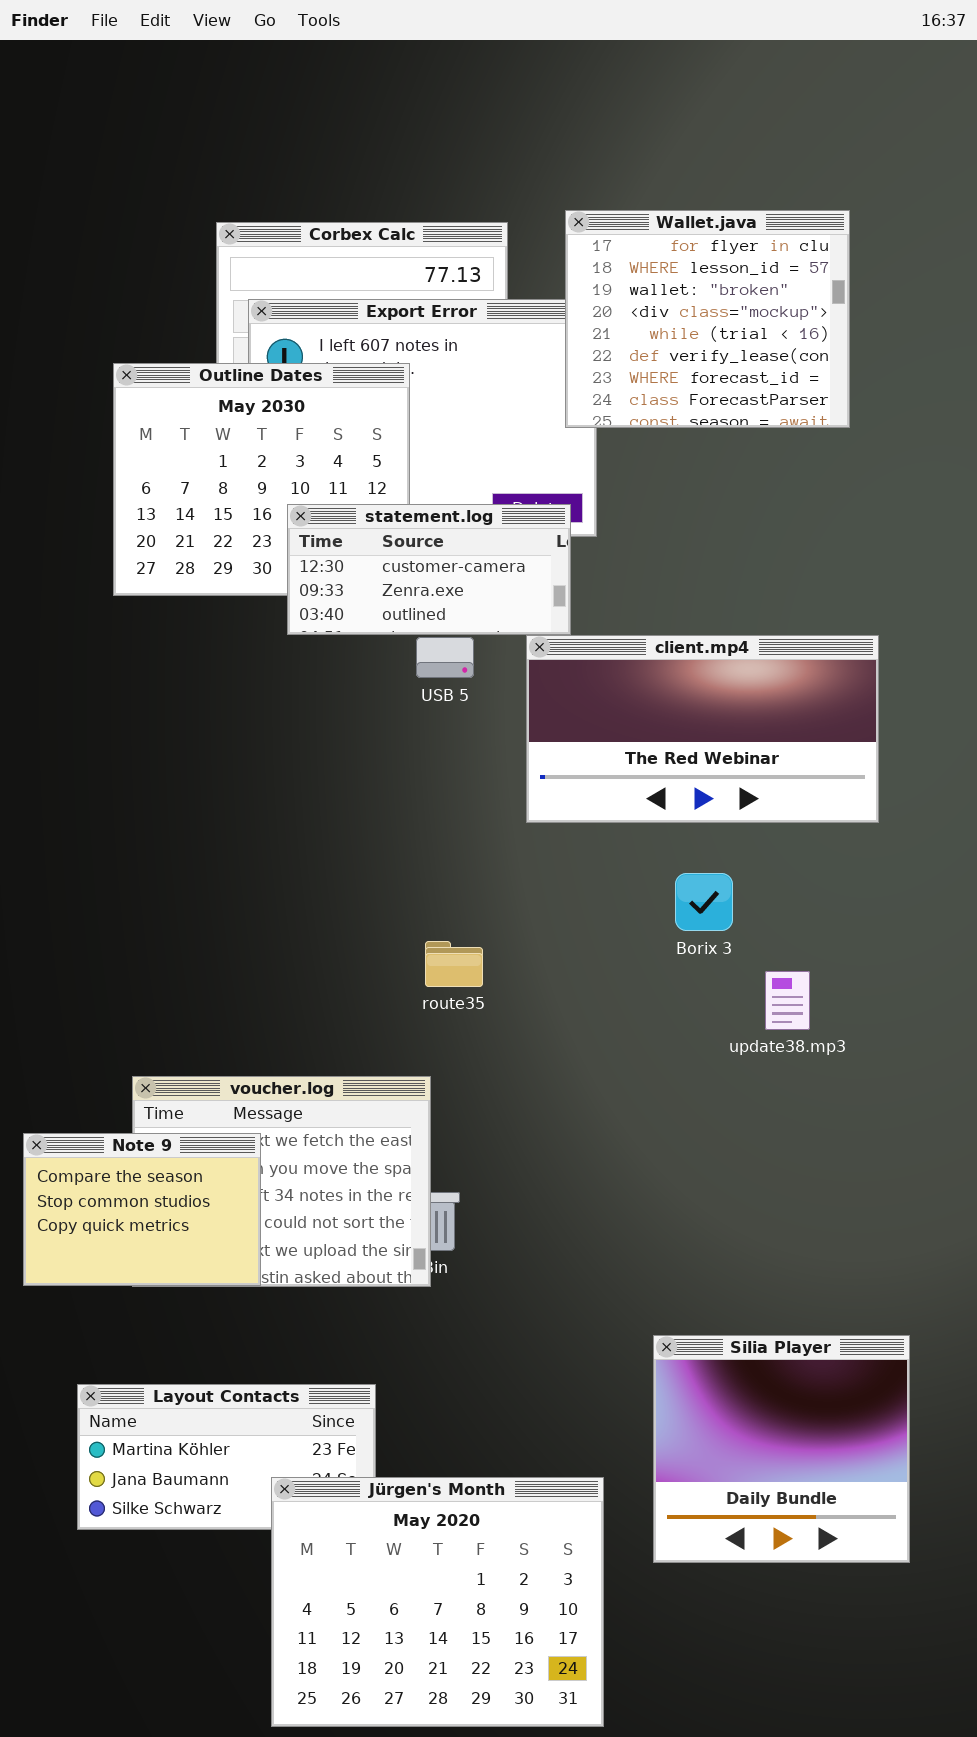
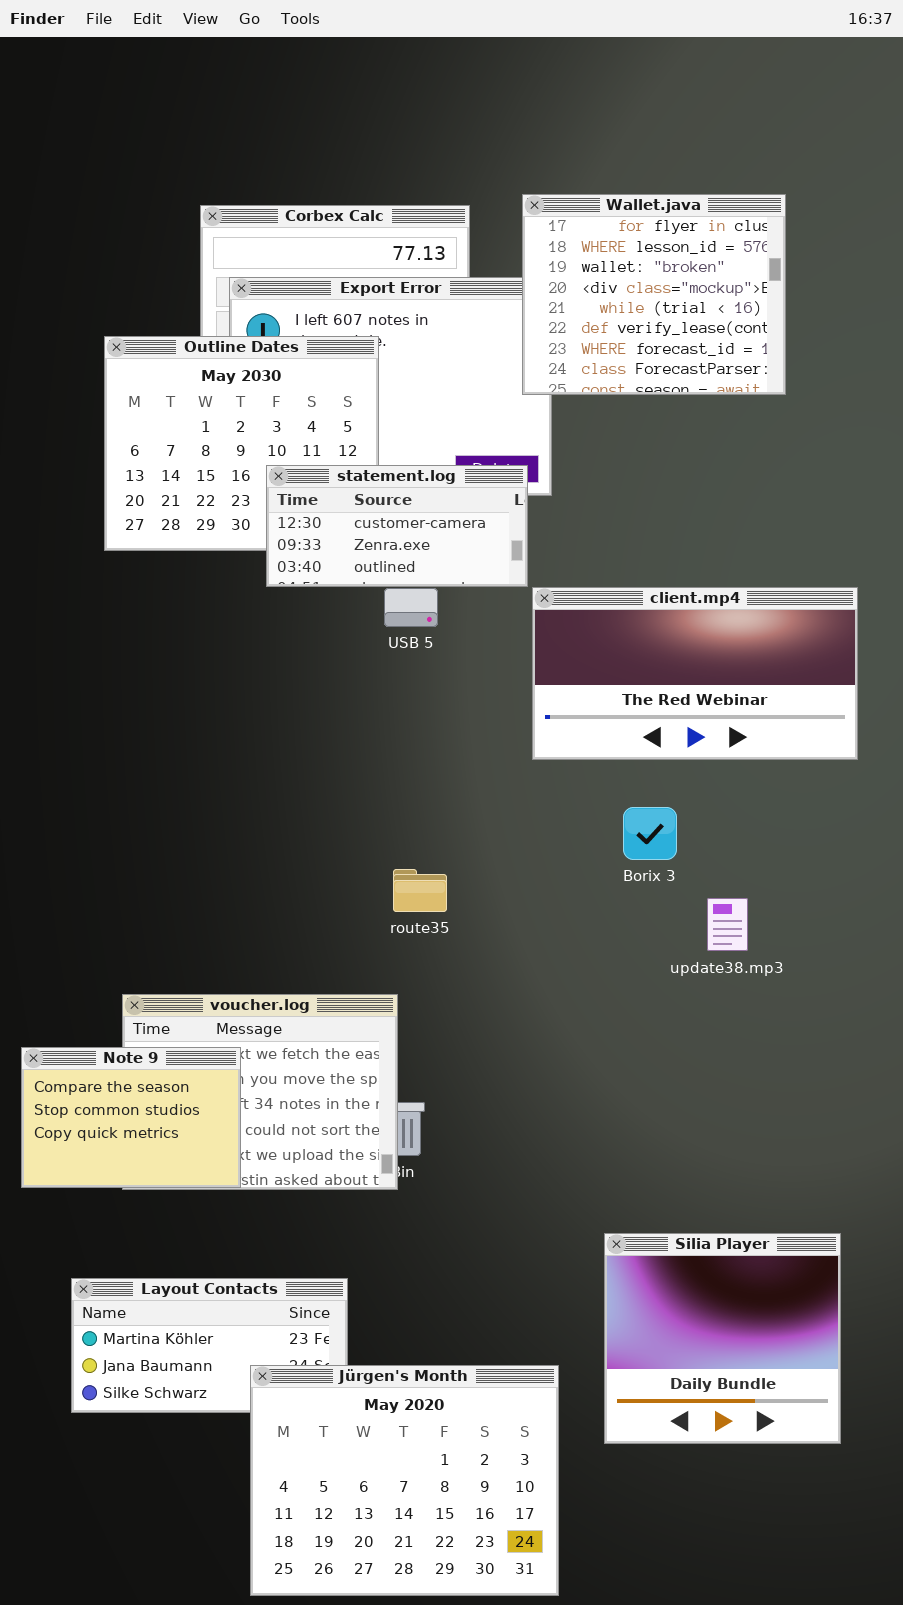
client.mp4: [526,635,879,823] -> [532,587,858,760], moved

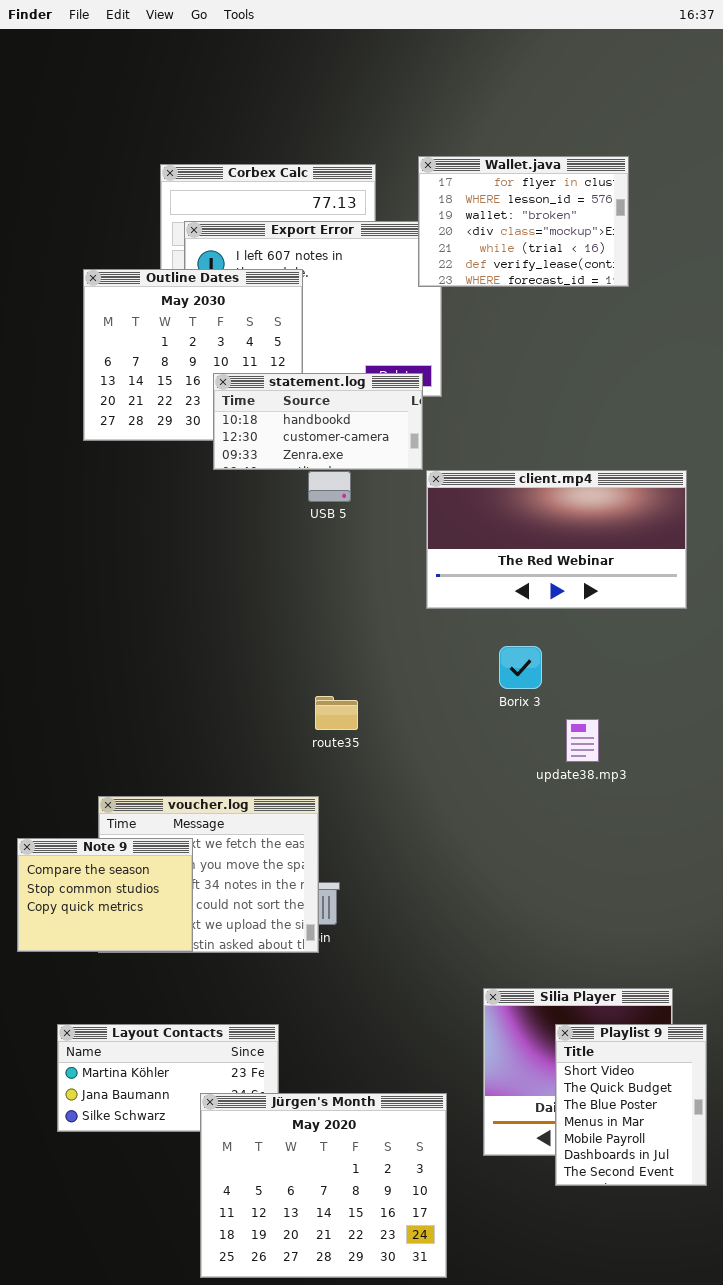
Wallet.java: [522,194,786,395] -> [418,156,629,287], resized
statement.log: [266,465,528,587] -> [213,373,423,470], scrolled up 1 row
Playlist 9: none -> [555,1024,707,1186], opened

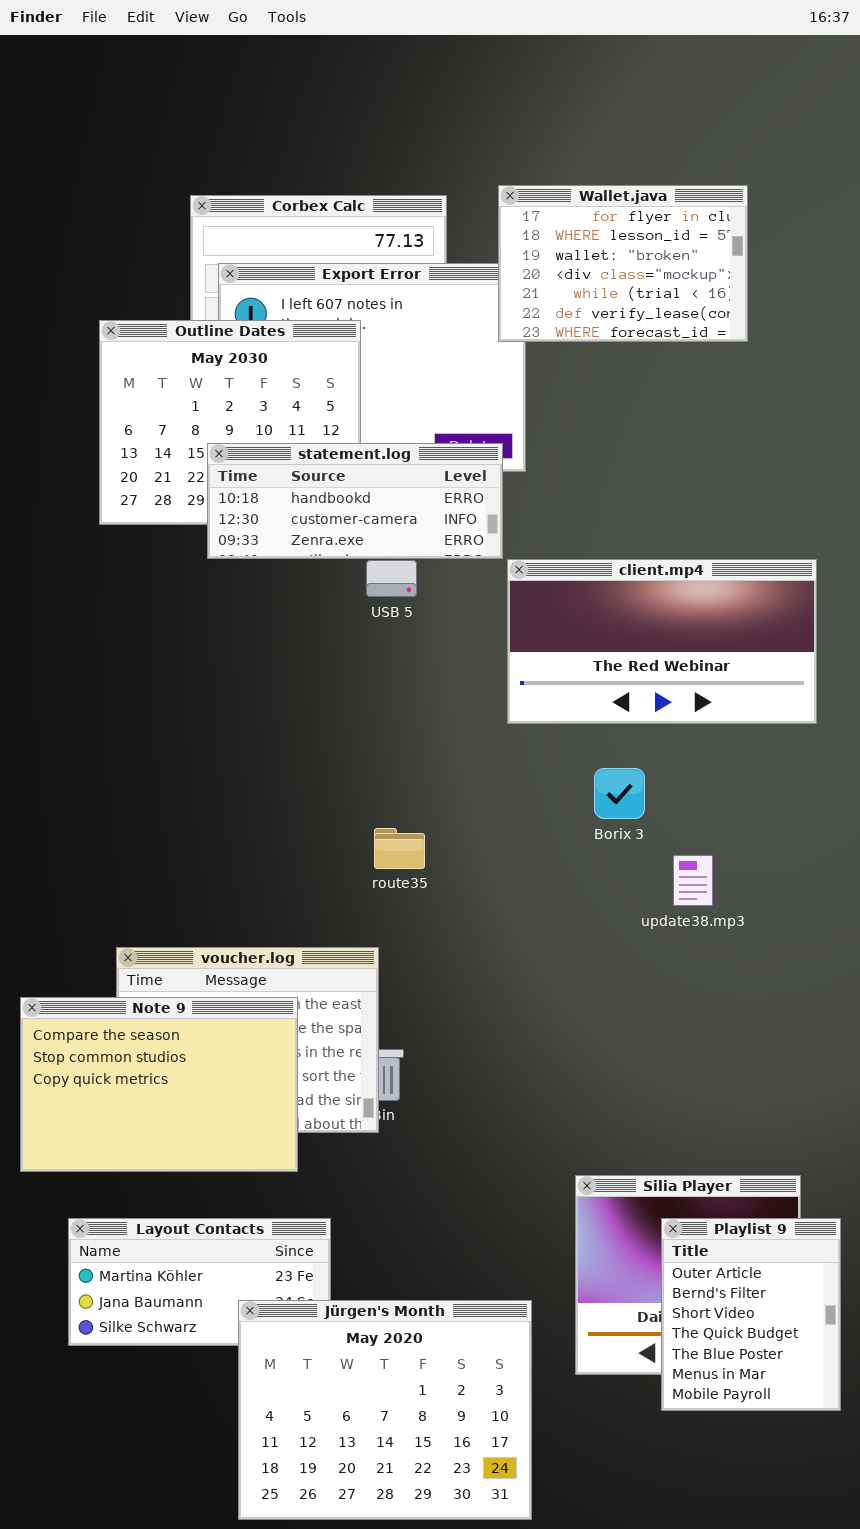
statement.log: [213,373,423,470] -> [207,443,503,559], resized
Note 9: [17,838,193,952] -> [20,997,298,1172], resized
Playlist 9: [555,1024,707,1186] -> [661,1218,841,1411], scrolled up 2 rows

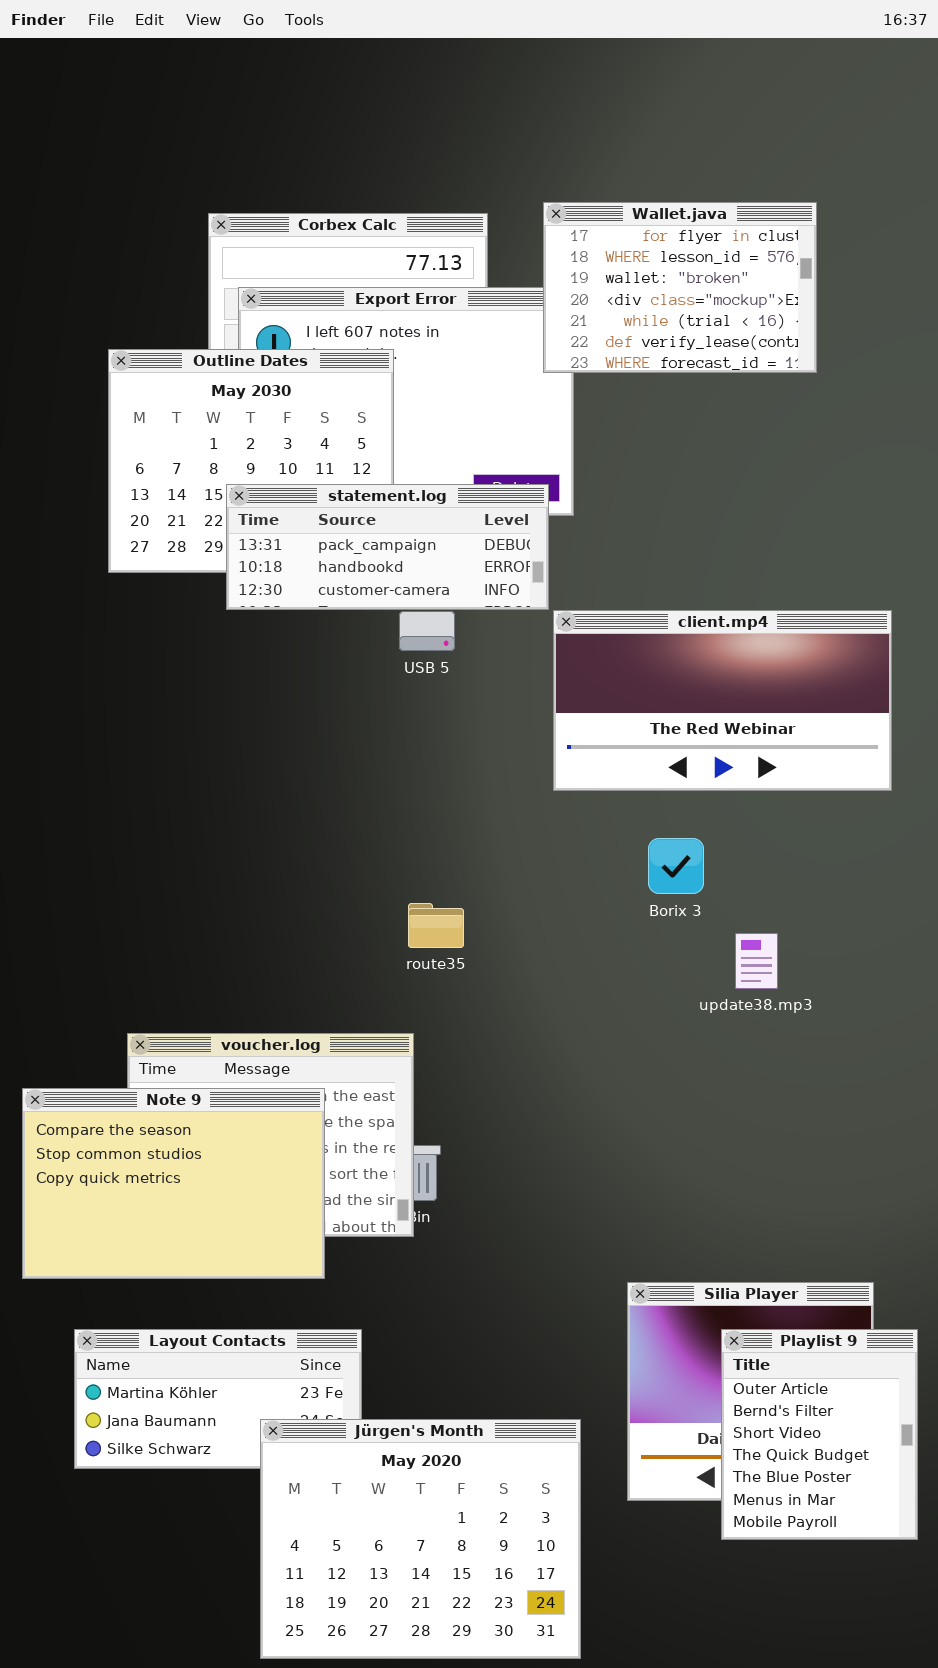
statement.log: [207,443,503,559] -> [226,484,549,610], scrolled up 1 row

